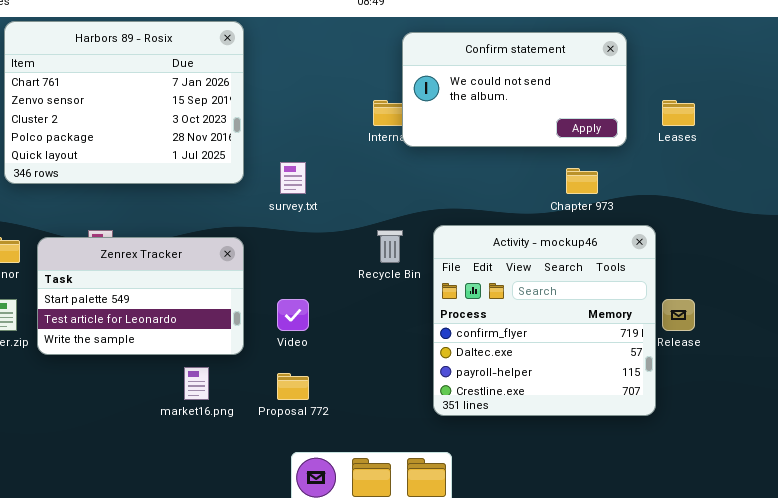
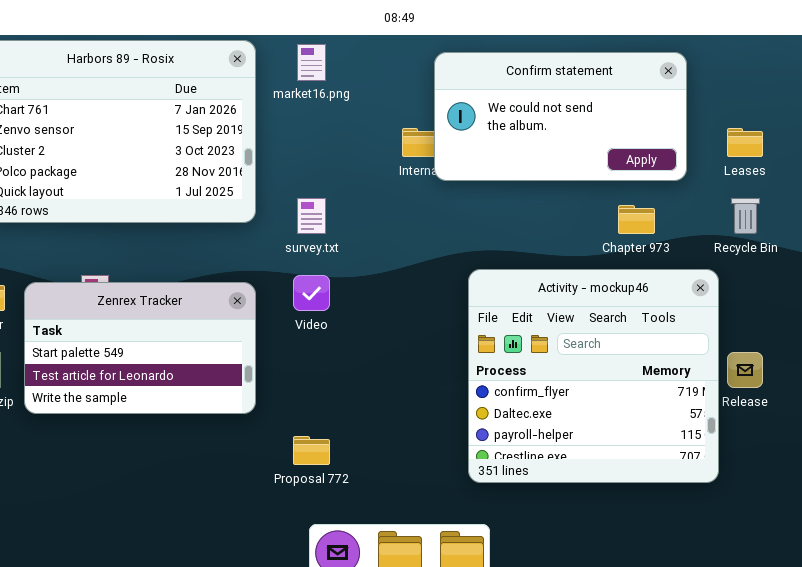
Recycle Bin: [377,230,403,263] -> [731,198,760,234], moved
Video: [277,299,309,331] -> [293,275,330,311], moved
market16.png: [184,367,209,400] -> [297,44,326,81], moved

